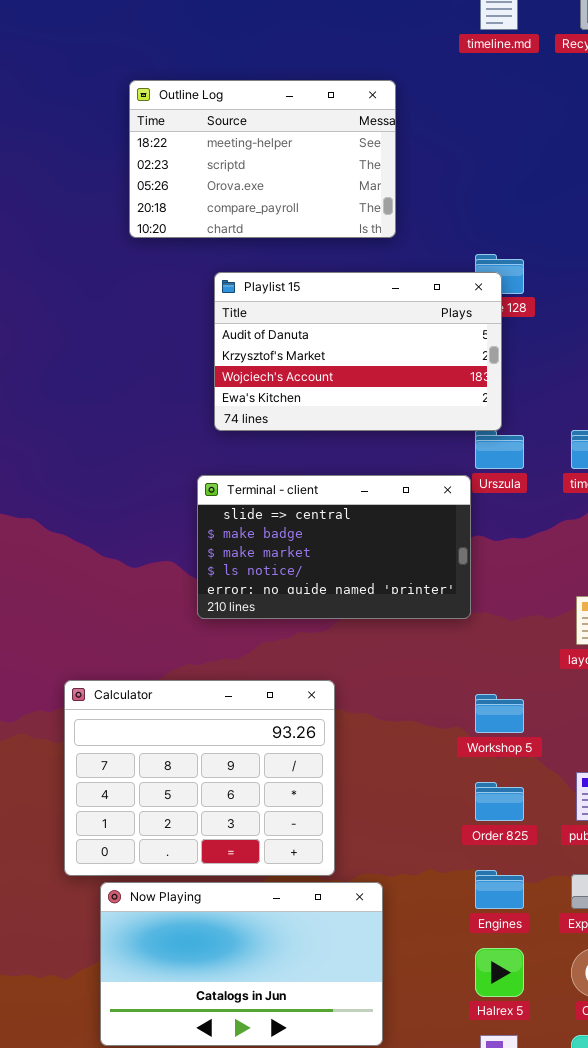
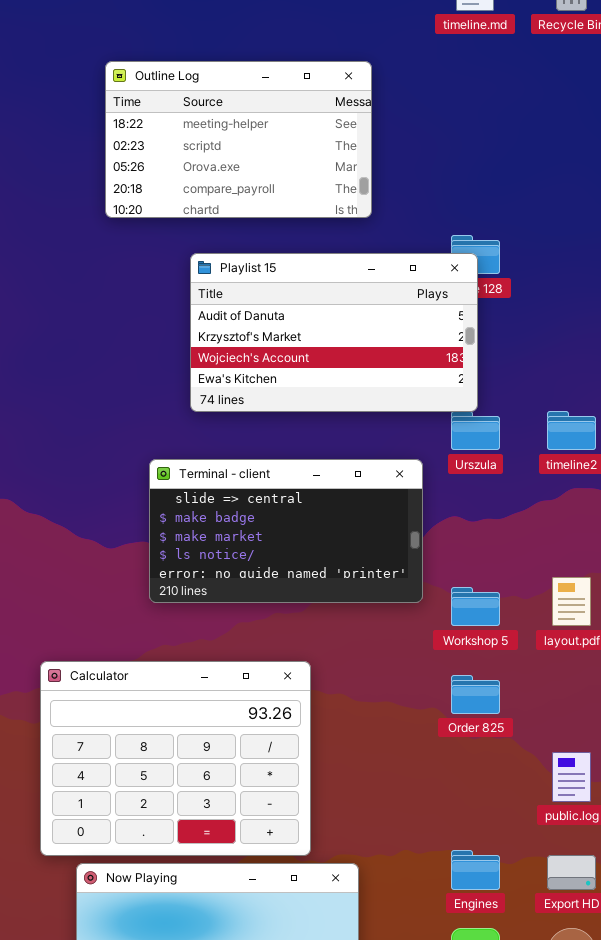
Terminal - client: [197,475,471,619] -> [149,459,423,603], moved
Workshop 5: [475,694,524,733] -> [451,587,500,626], moved
Order 825: [475,782,524,821] -> [451,675,500,714], moved

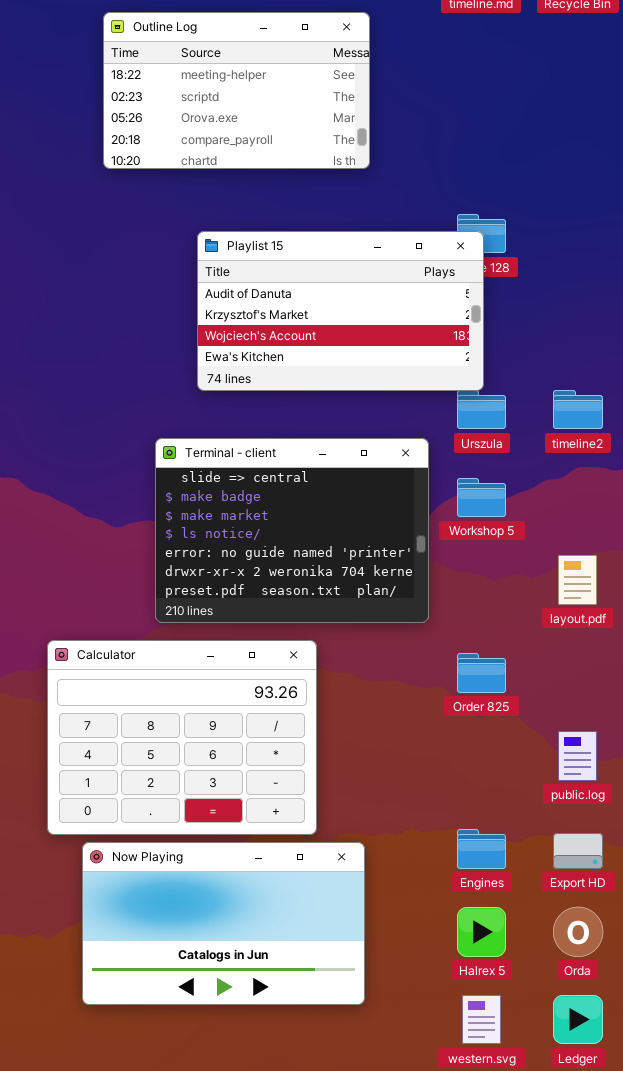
Outline Log: [105,61,372,218] -> [103,12,370,169], moved
Terminal - client: [149,459,423,603] -> [155,438,429,623], resized
Workshop 5: [451,587,500,626] -> [457,478,506,517], moved

